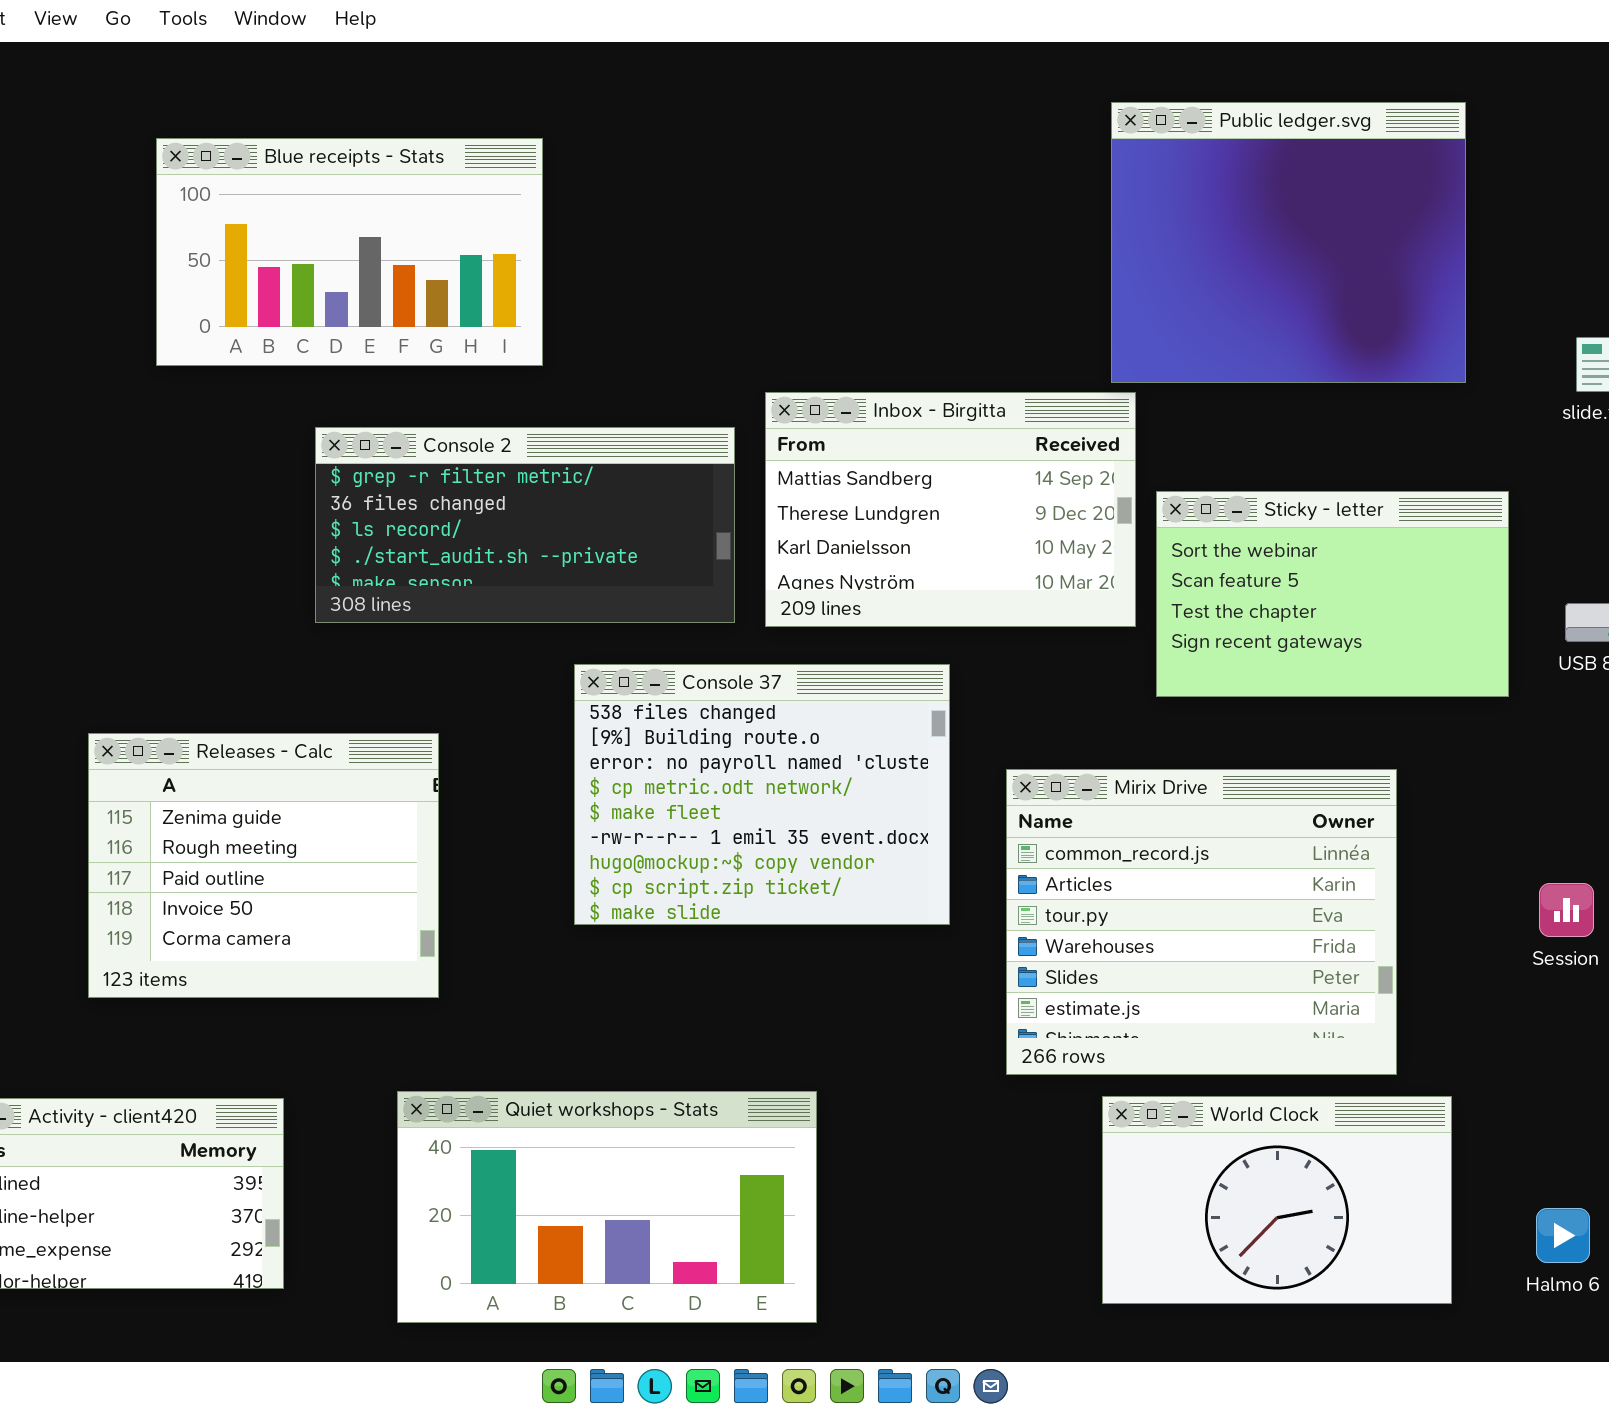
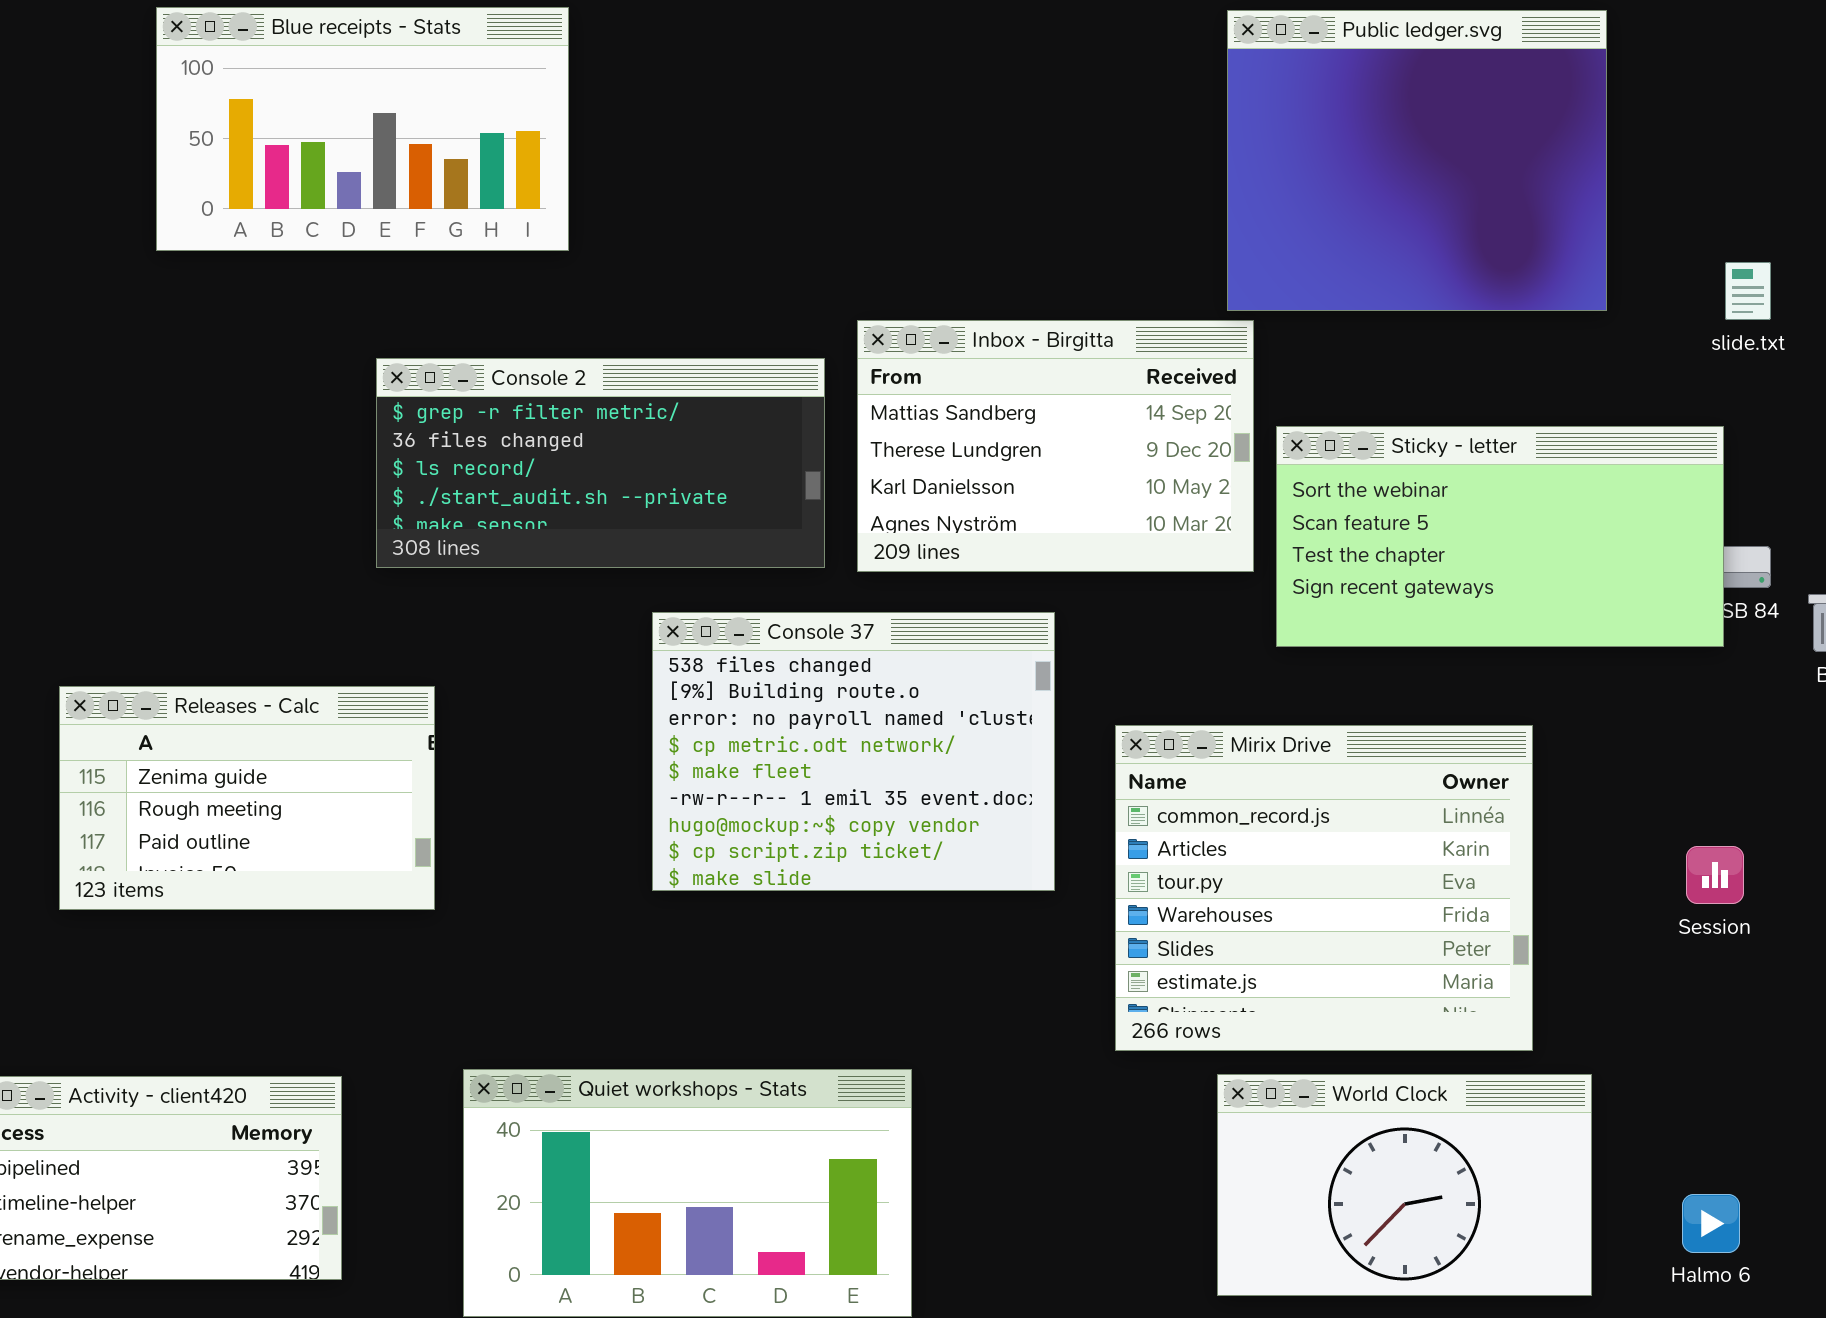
Blue receipts - Stats: [156,138,543,366] -> [156,7,569,251], moved
Sticky - letter: [1156,491,1509,697] -> [1276,426,1724,647], resized
Releases - Calc: [88,733,439,998] -> [59,686,435,910], moved, resized

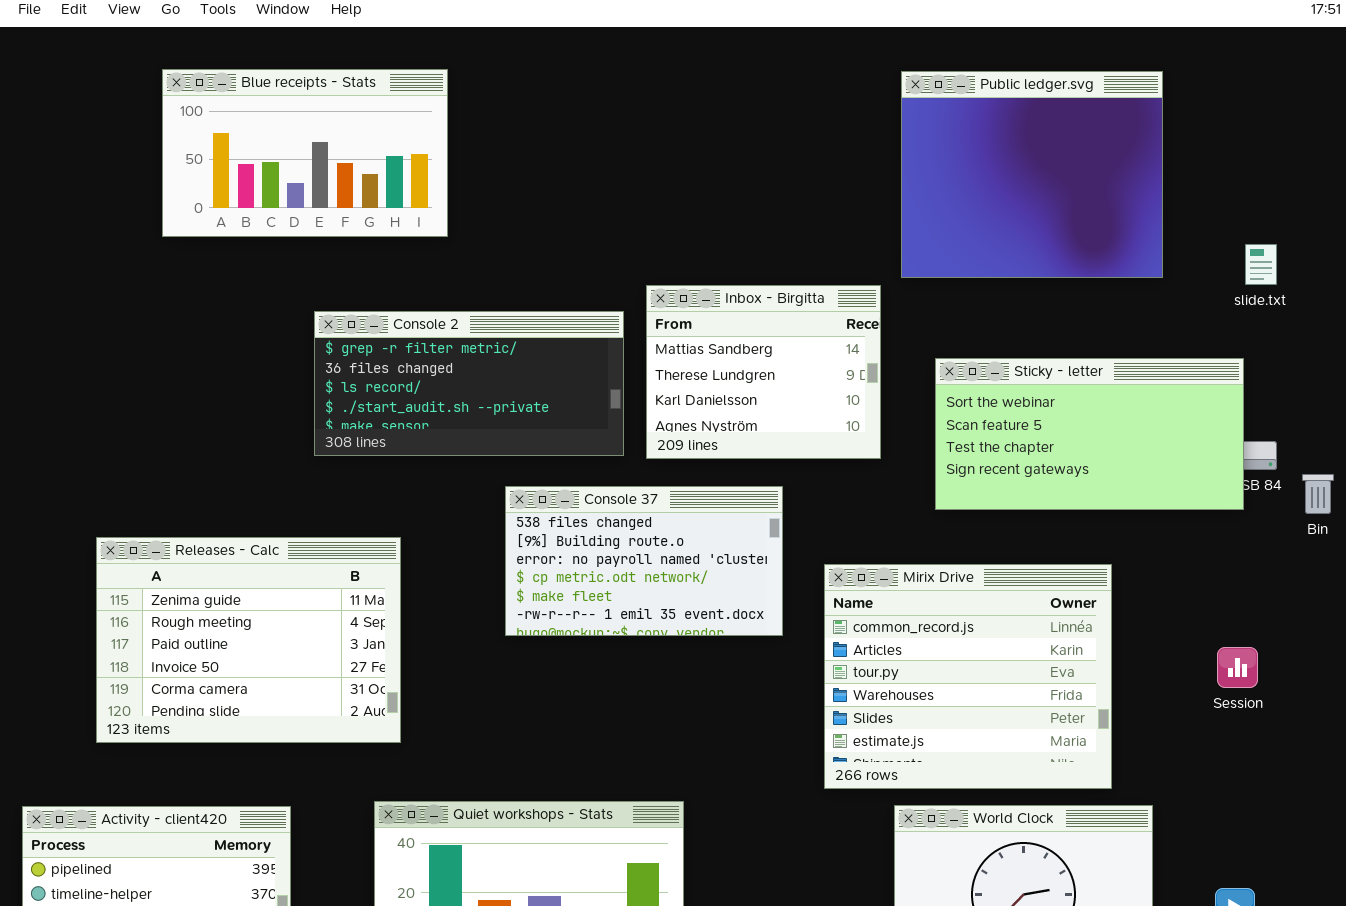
Inbox - Birgitta: [857,320,1254,572] -> [646,285,881,459], resized
Console 37: [652,612,1055,891] -> [505,486,783,636], resized
Releases - Calc: [59,686,435,910] -> [96,537,401,743], resized

